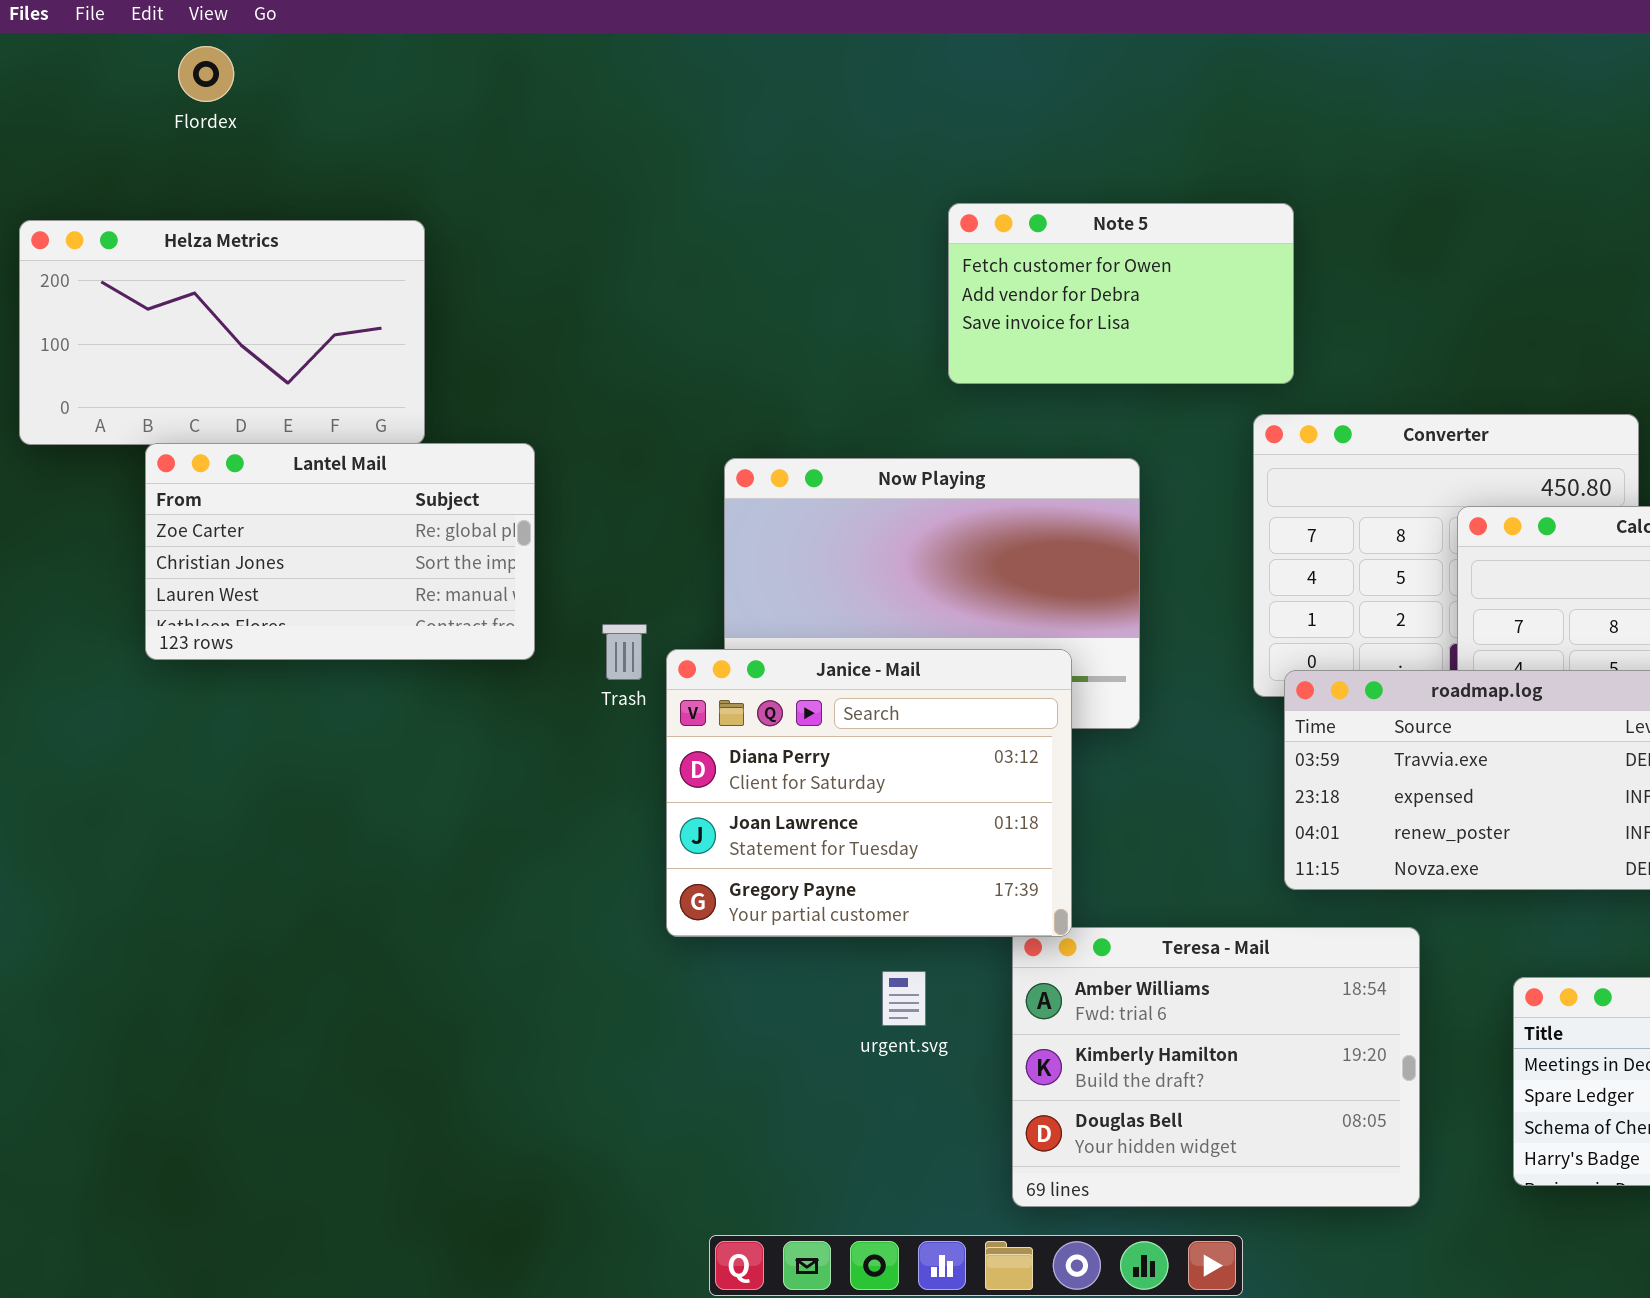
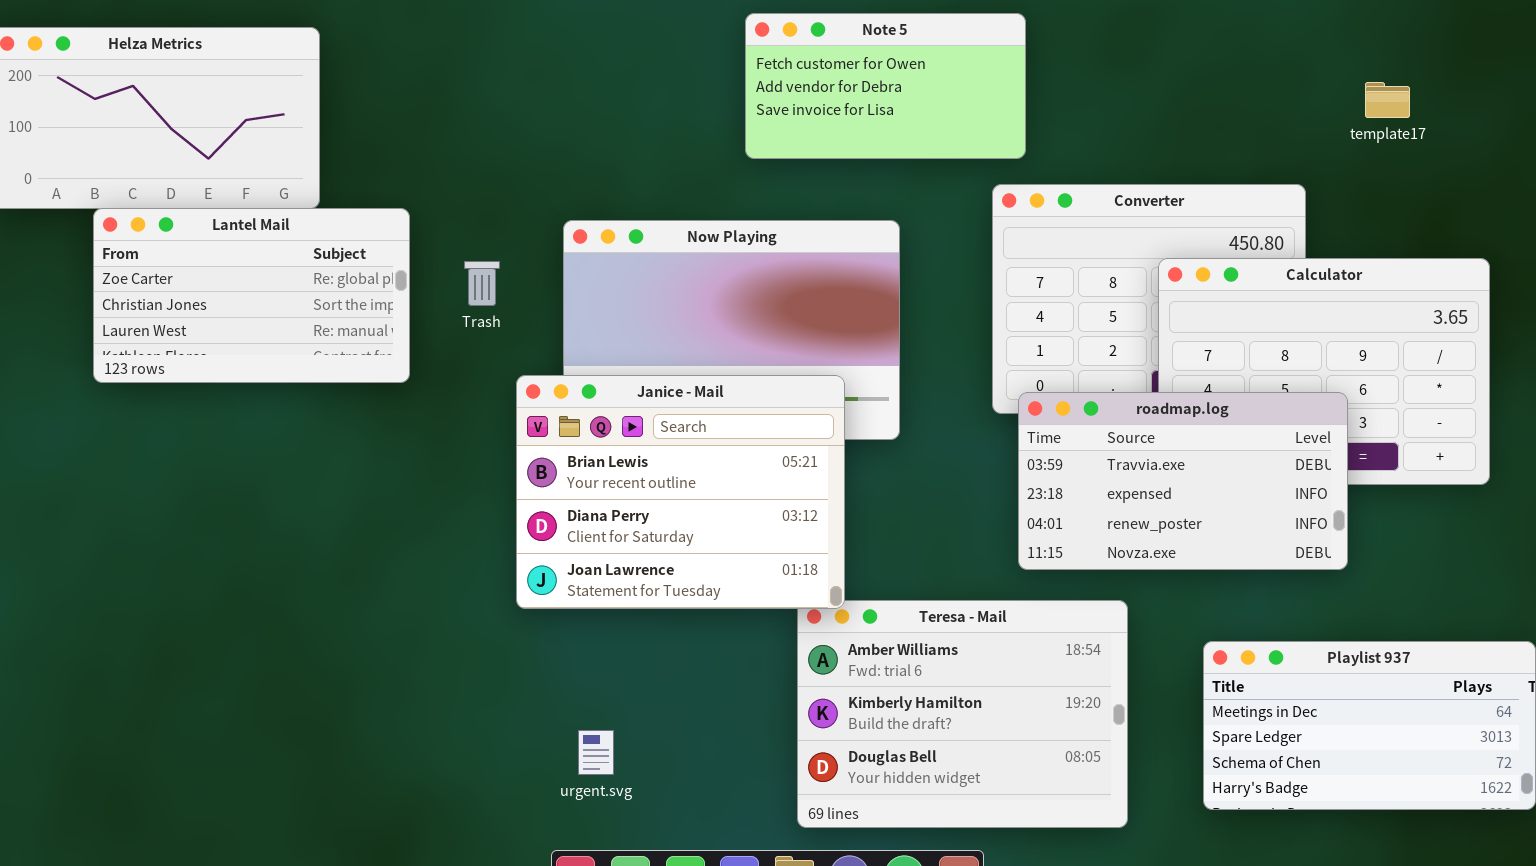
Trash: [602,624,647,680] -> [464,261,500,306], moved
Janice - Mail: [666,649,1072,937] -> [516,375,845,609], scrolled up 1 row
urgent.svg: [882,971,926,1026] -> [578,730,614,775], moved

